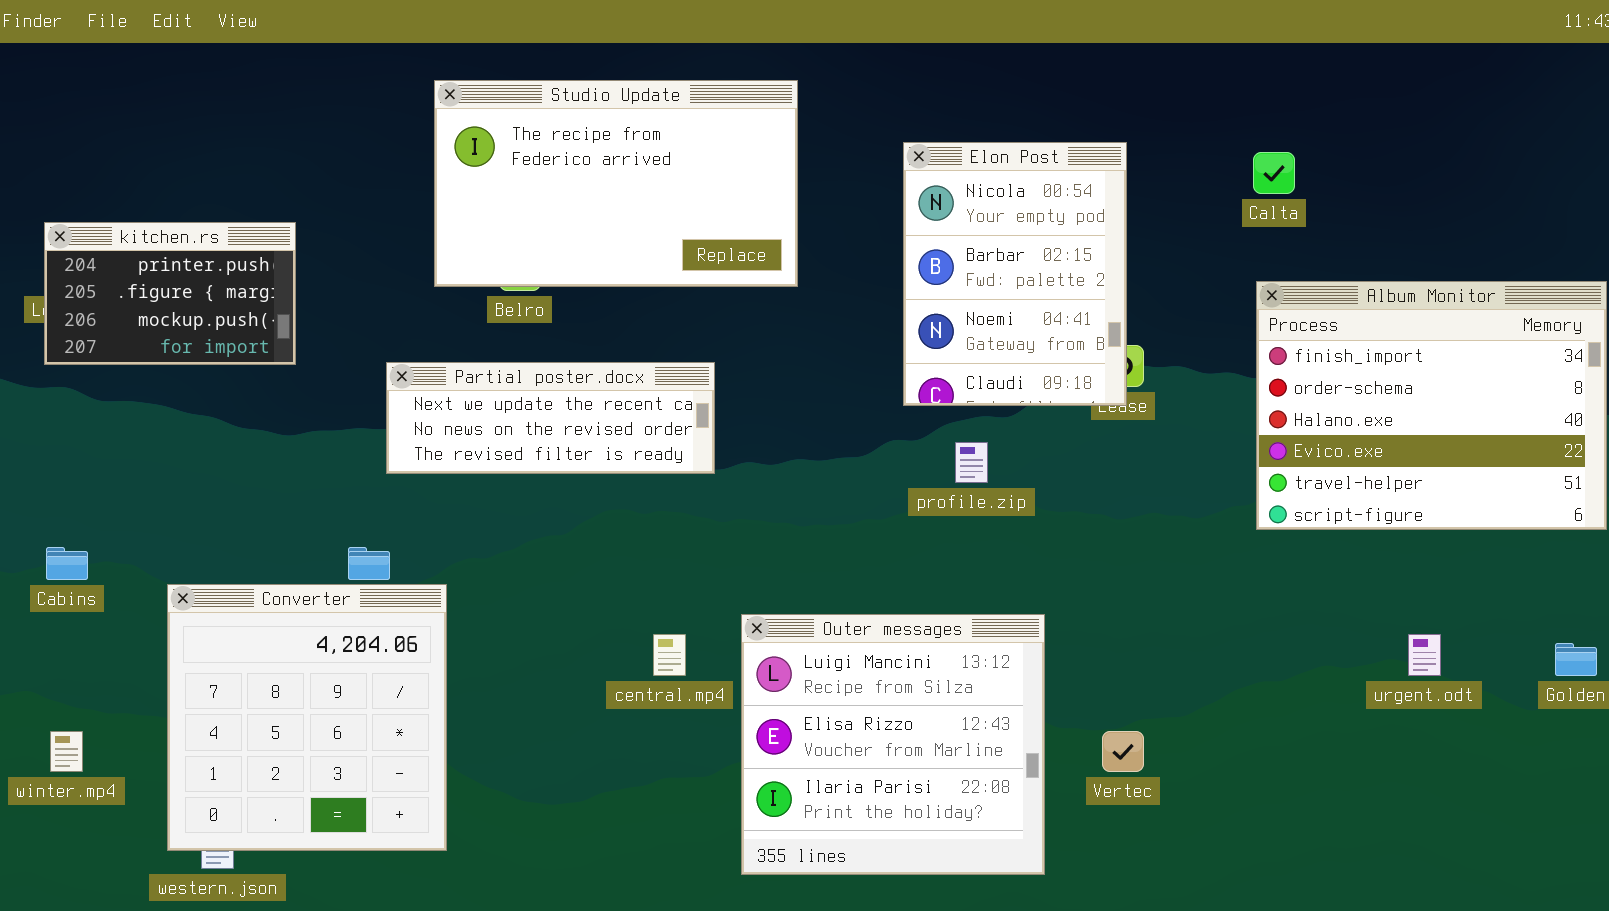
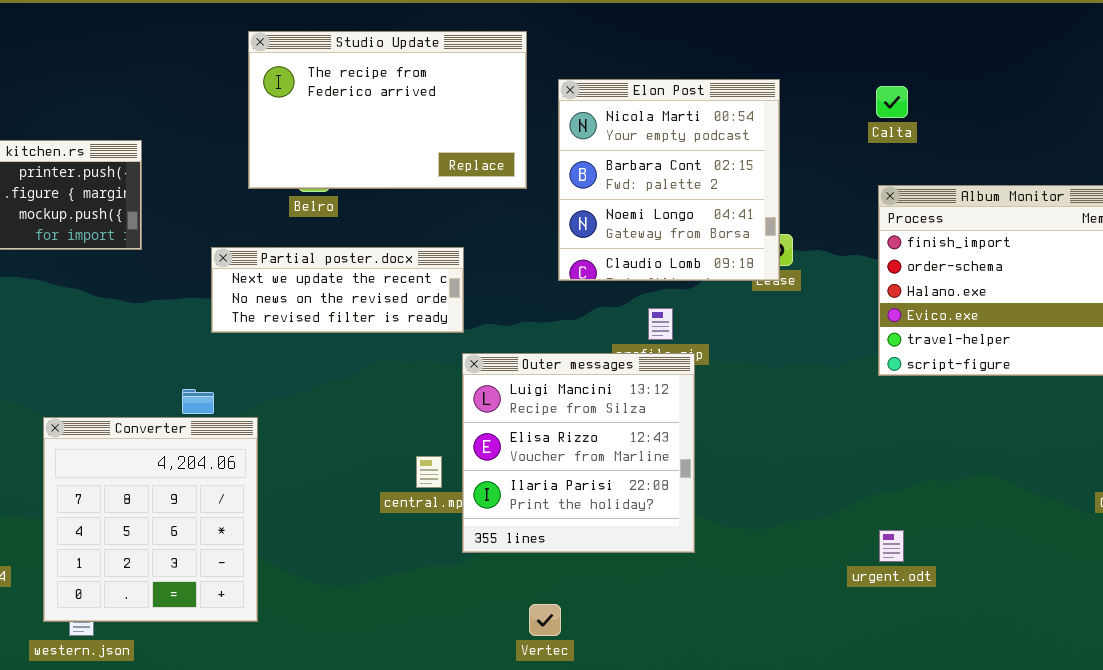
Elon Post: [903,142,1127,406] -> [558,79,780,281], resized
Outer messages: [741,614,1045,875] -> [462,353,695,553], moved
urgent.odt: [1408,634,1441,676] -> [879,530,904,562], moved
Vertec: [1102,731,1144,772] -> [529,604,561,636], moved

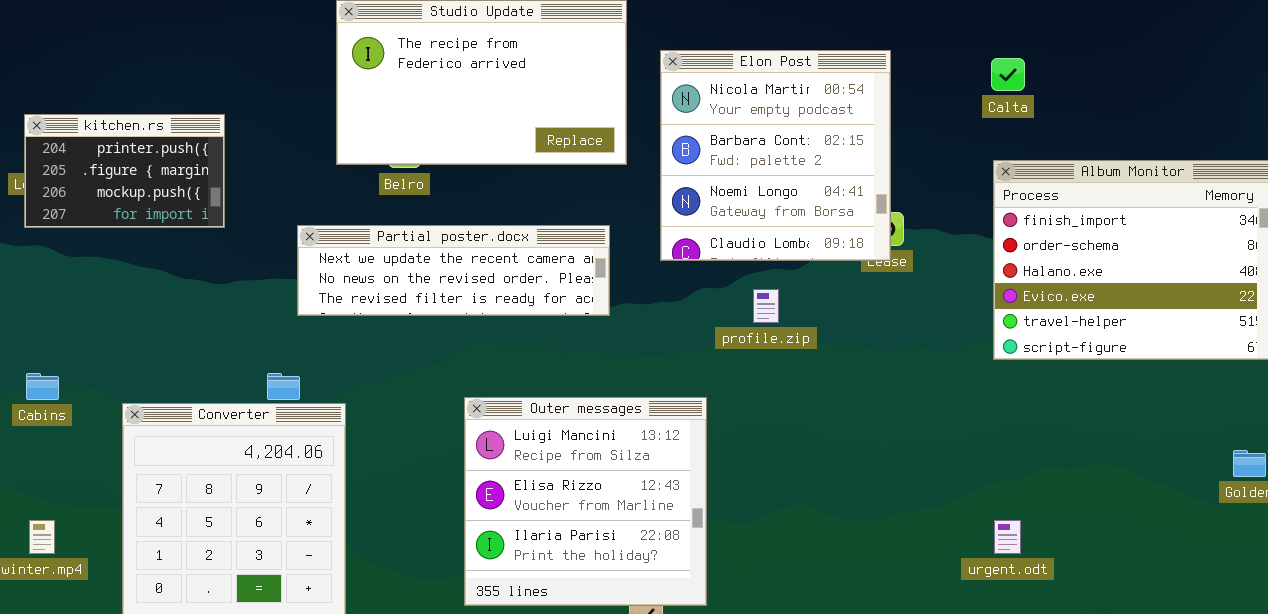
Partial poster.docx: [211,247,464,333] -> [297,225,610,316], resized
Outer messages: [462,353,695,553] -> [464,397,707,606], moved

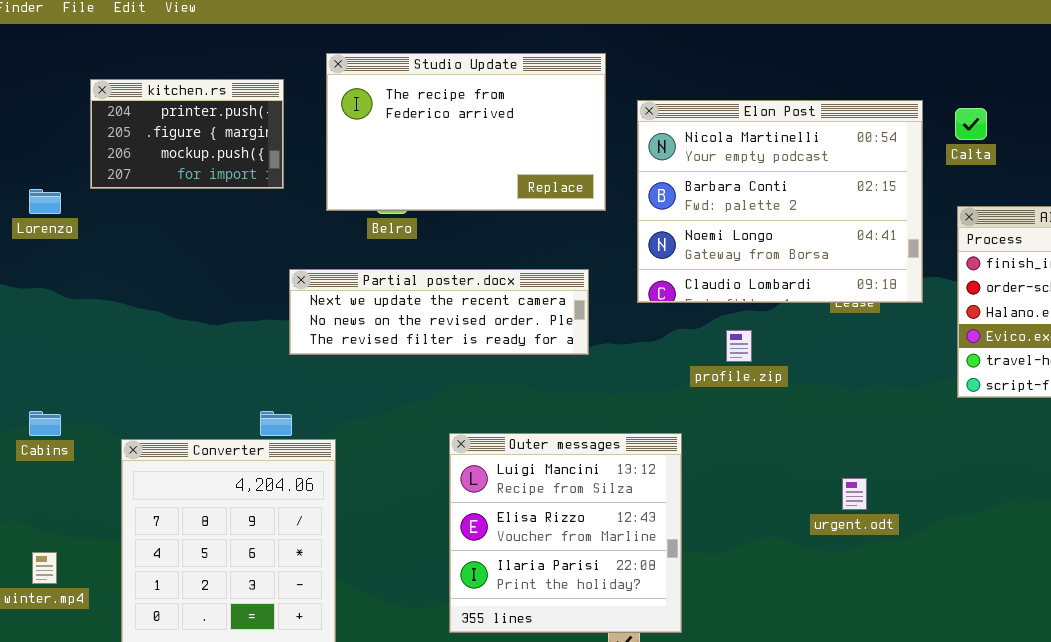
Elon Post: [660,50,891,261] -> [637,100,923,303], resized
kitchen.rs: [24,114,225,228] -> [90,79,284,189], moved
urgent.odt: [994,520,1021,554] -> [842,478,867,510], moved

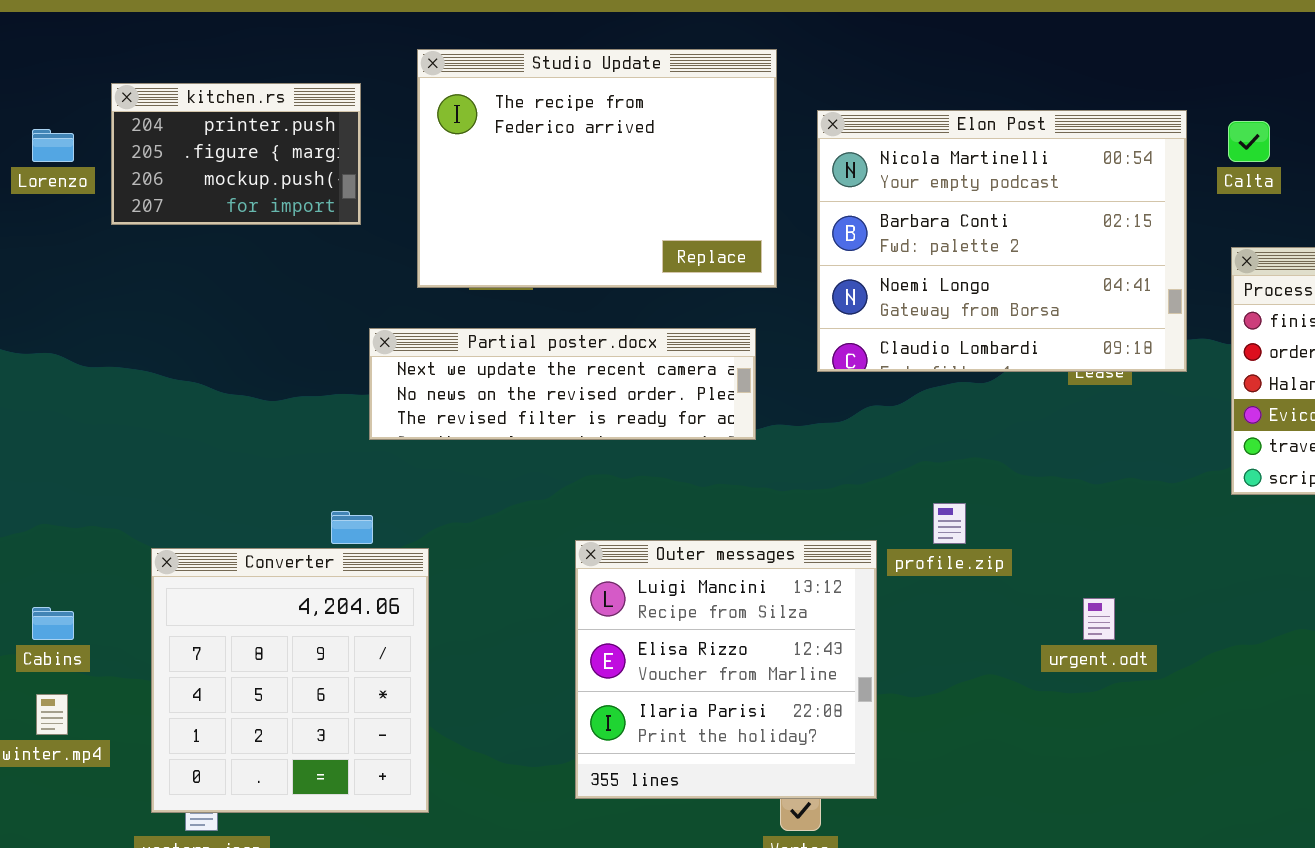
Studio Update: [326,53,606,211] -> [417,49,777,288], resized
Lorenzo: [29,189,61,214] -> [32,129,74,162], moved
profile.zip: [726,330,752,362] -> [933,503,966,544], moved
Cabins: [29,411,61,436] -> [32,607,74,640], moved

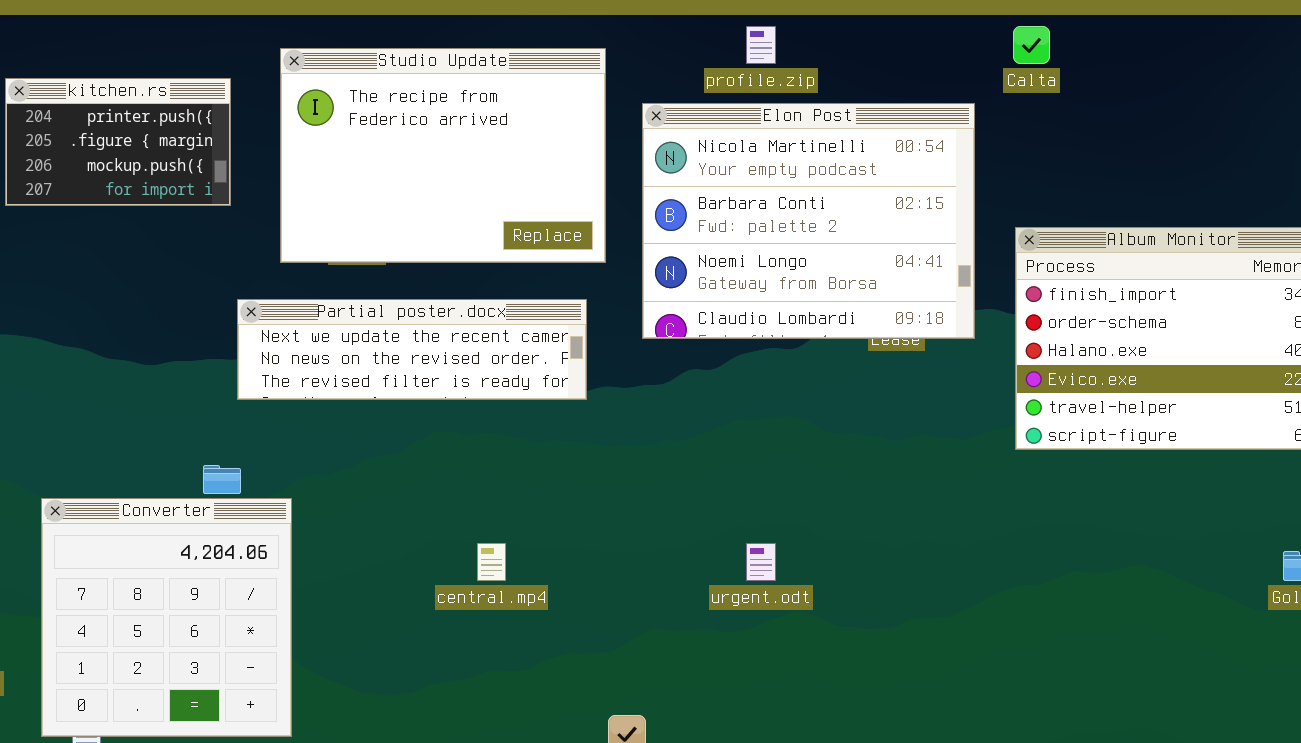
Calta: [1228,121,1270,162] -> [1013,26,1050,64], moved
profile.zip: [933,503,966,544] -> [746,26,776,64], moved
Outer messages: [575,540,877,799] -> none, closed
urgent.odt: [1083,598,1115,640] -> [746,543,776,581], moved

